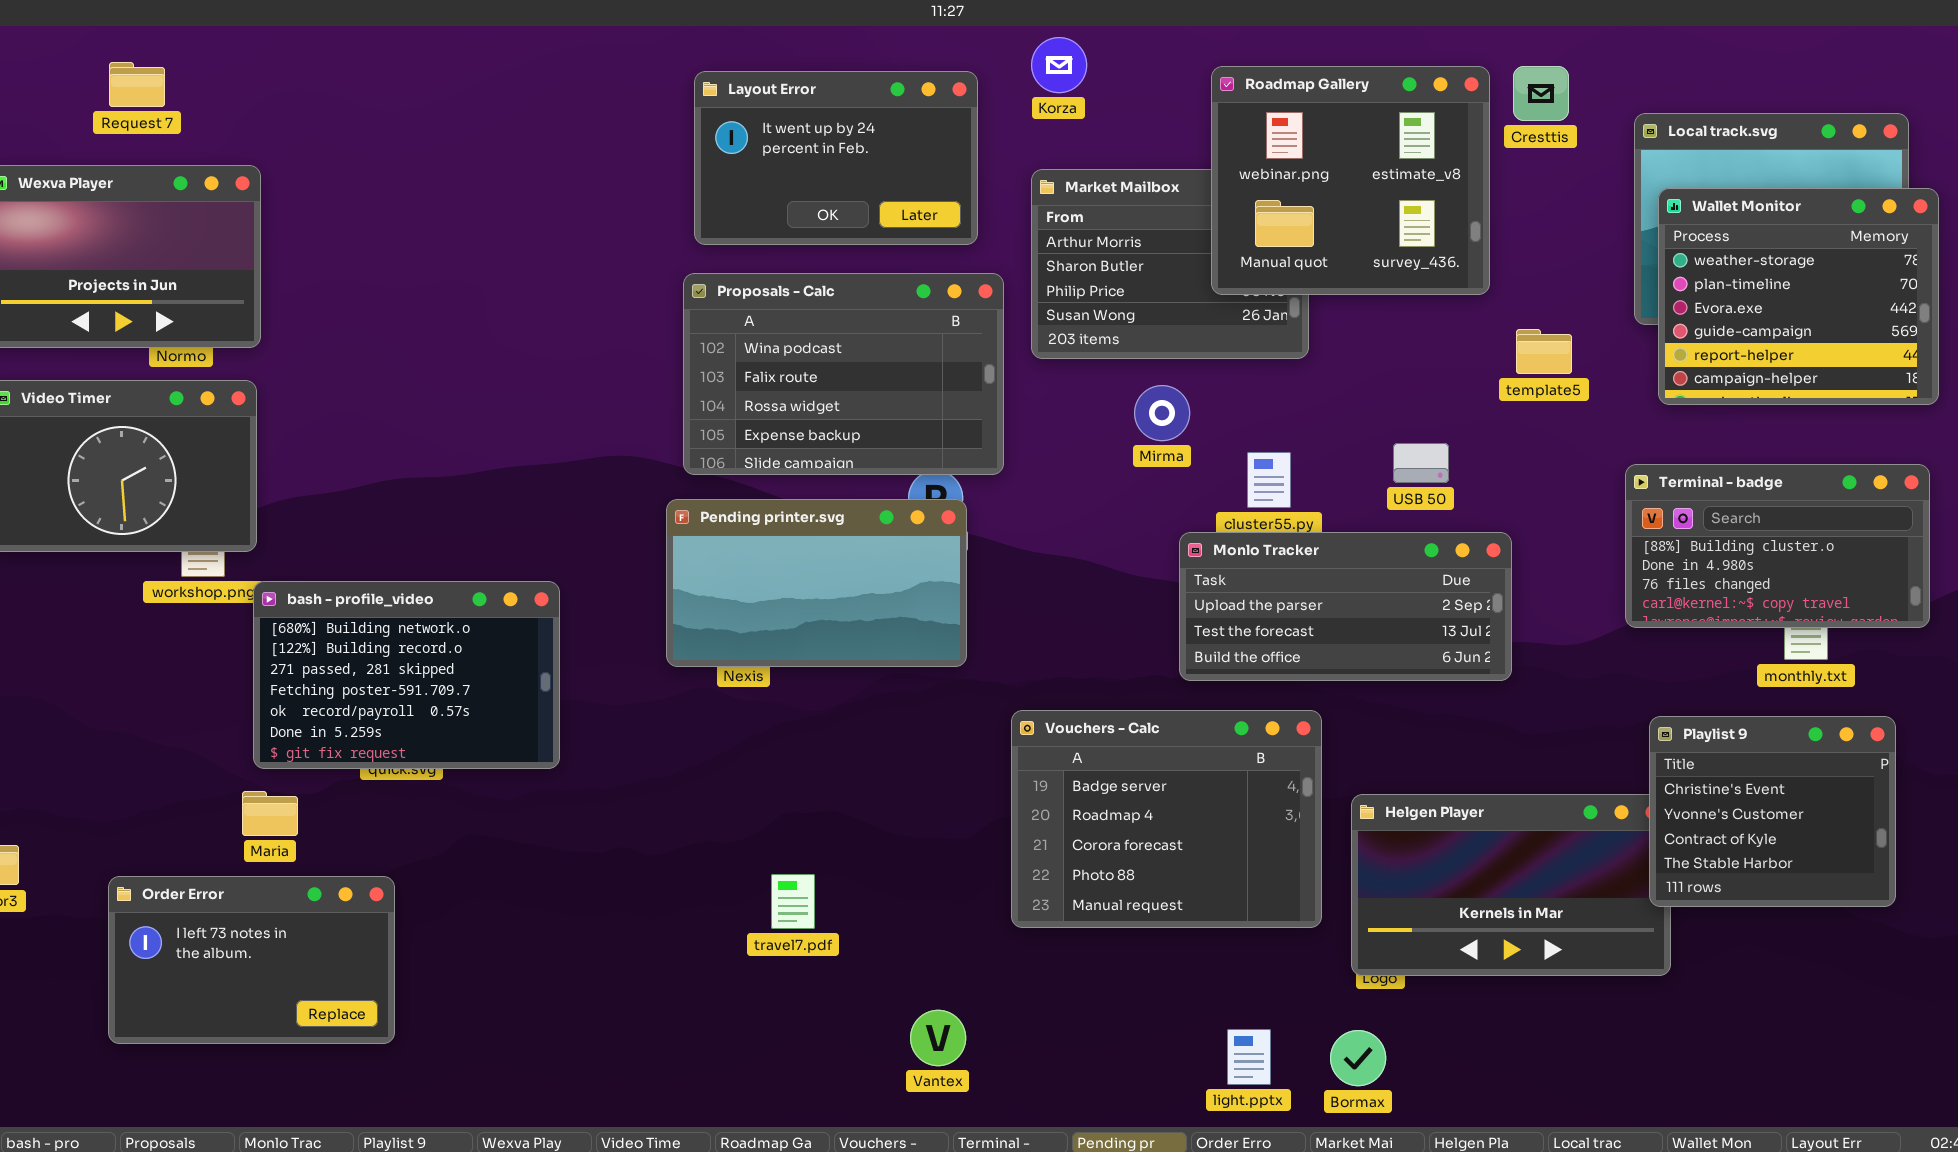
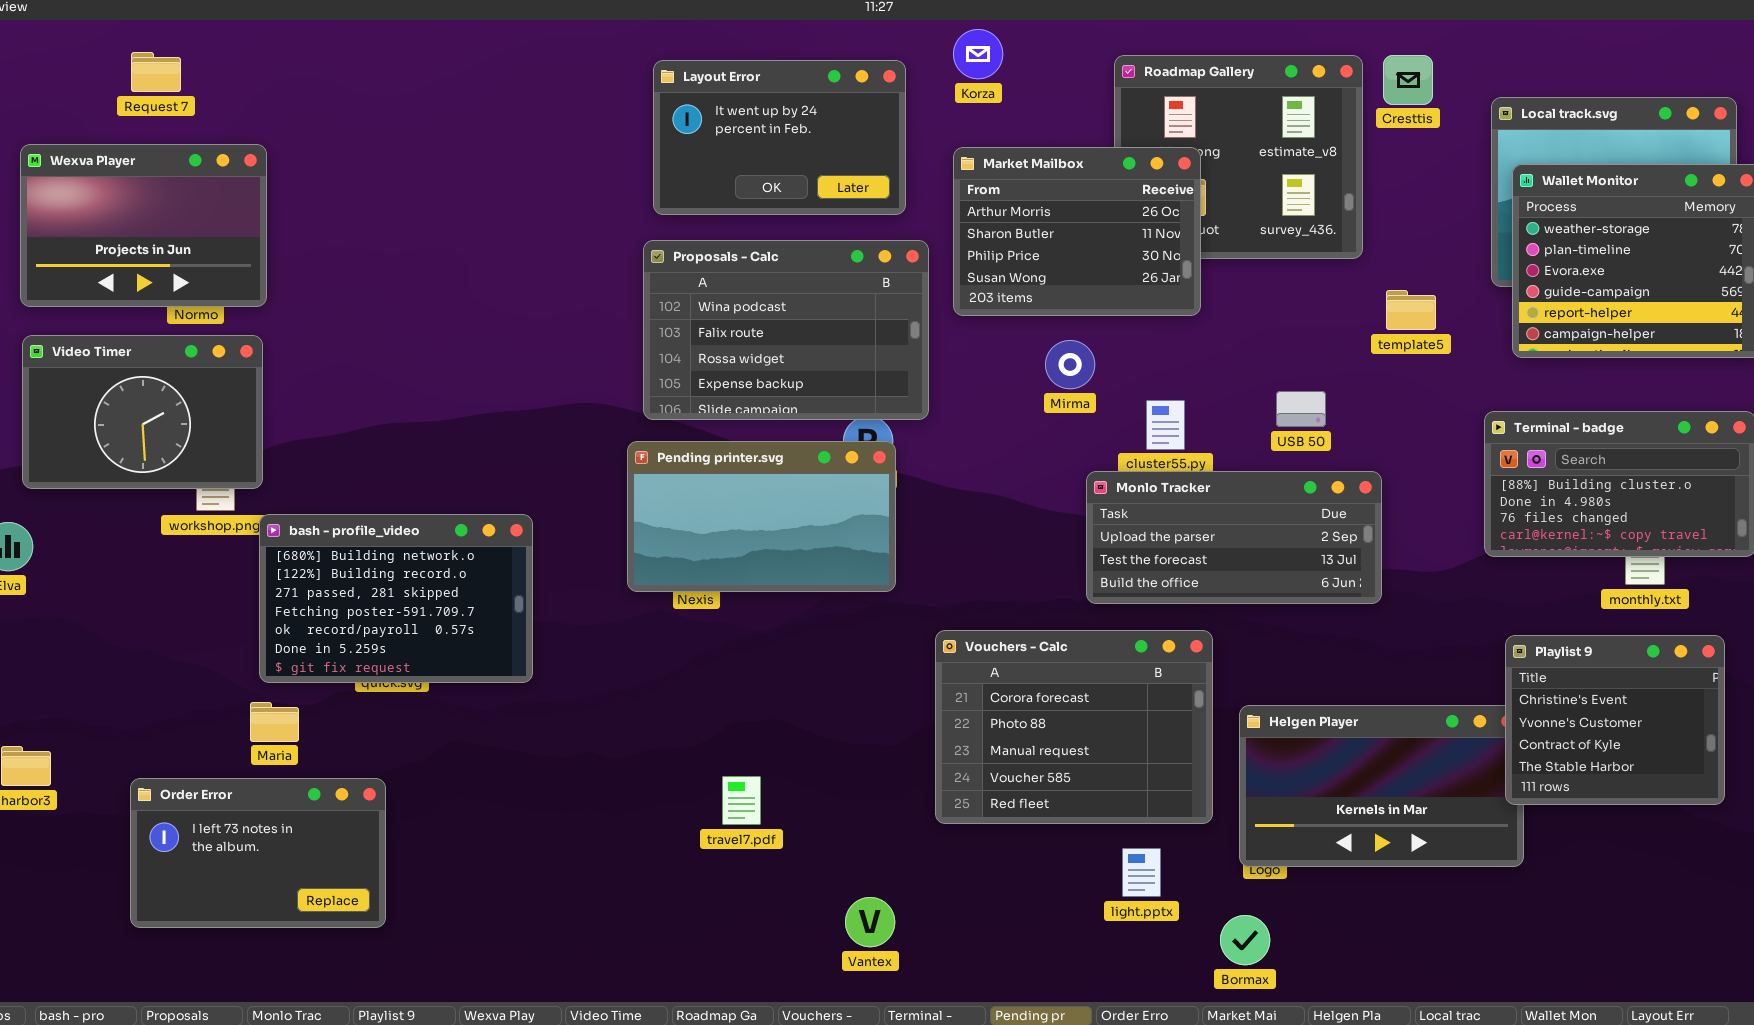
Market Mailbox: [1031,169,1309,359] -> [953,147,1201,316], raised
Vouchers - Calc: [1011,710,1322,928] -> [935,630,1213,824], scrolled down 2 rows
light.pptx: [1227,1029,1271,1085] -> [1122,848,1161,897], moved

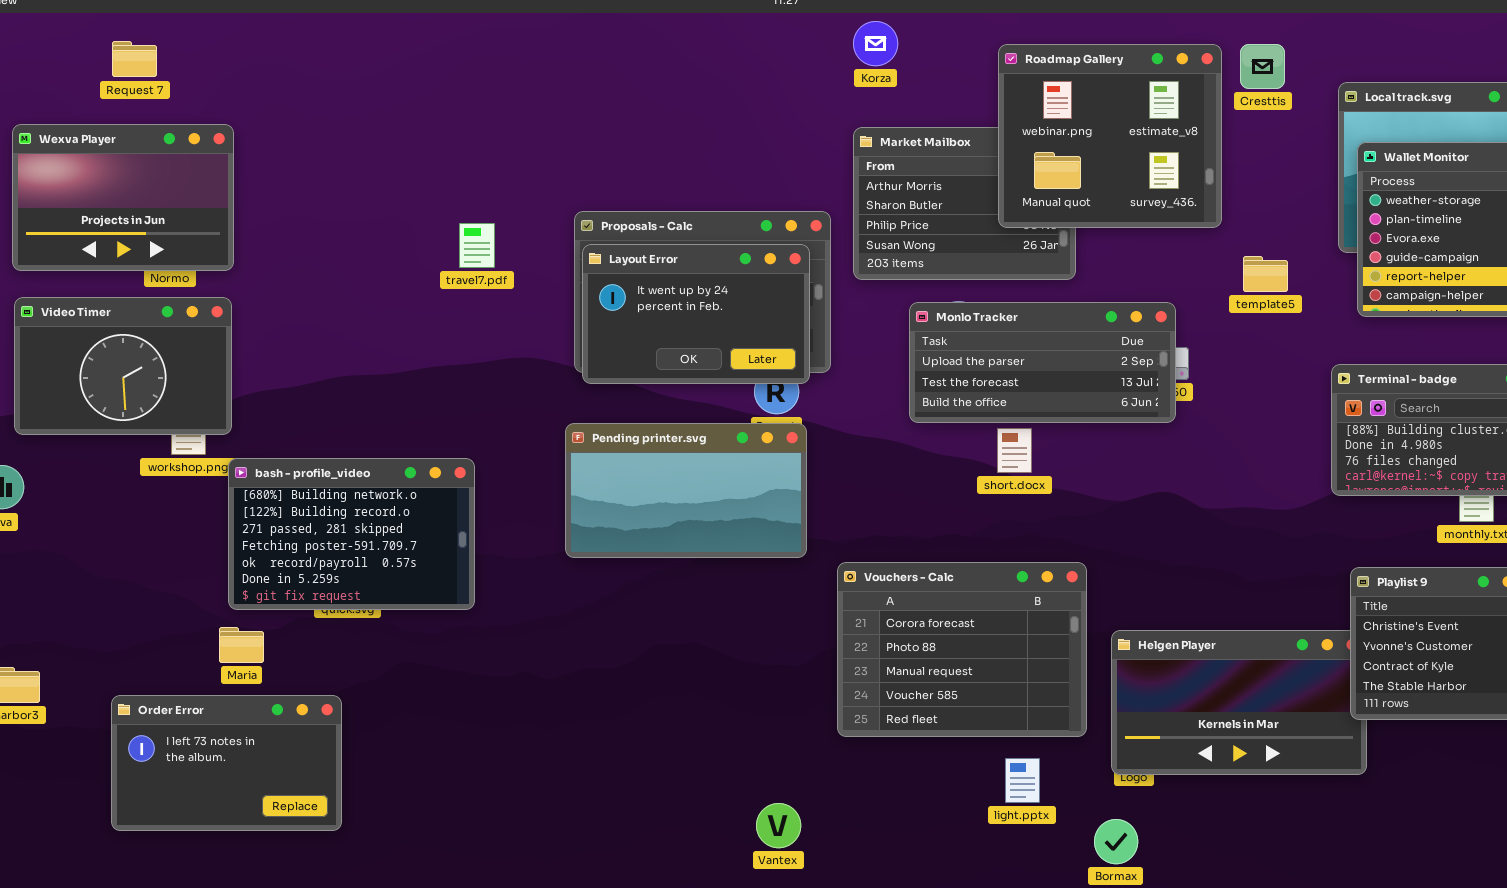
Roadmap Gallery: [1114,55,1363,259] -> [998,44,1222,228], raised
Layout Error: [653,60,906,215] -> [582,244,810,384], moved
Pending printer.svg: [627,441,896,592] -> [565,423,807,558], moved
Monlo Tracker: [1086,471,1382,604] -> [909,302,1176,423], moved
travel7.pdf: [722,776,761,825] -> [459,223,495,268], moved

